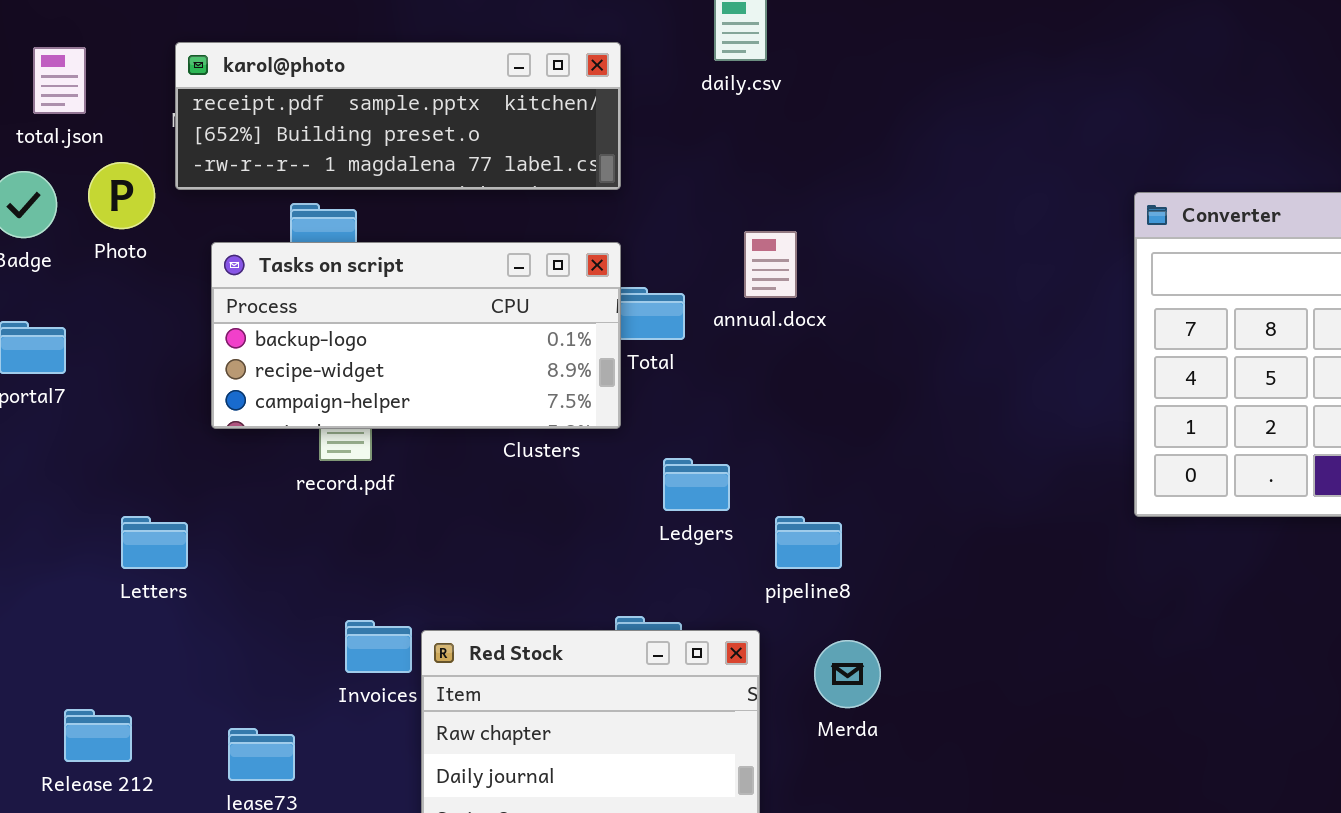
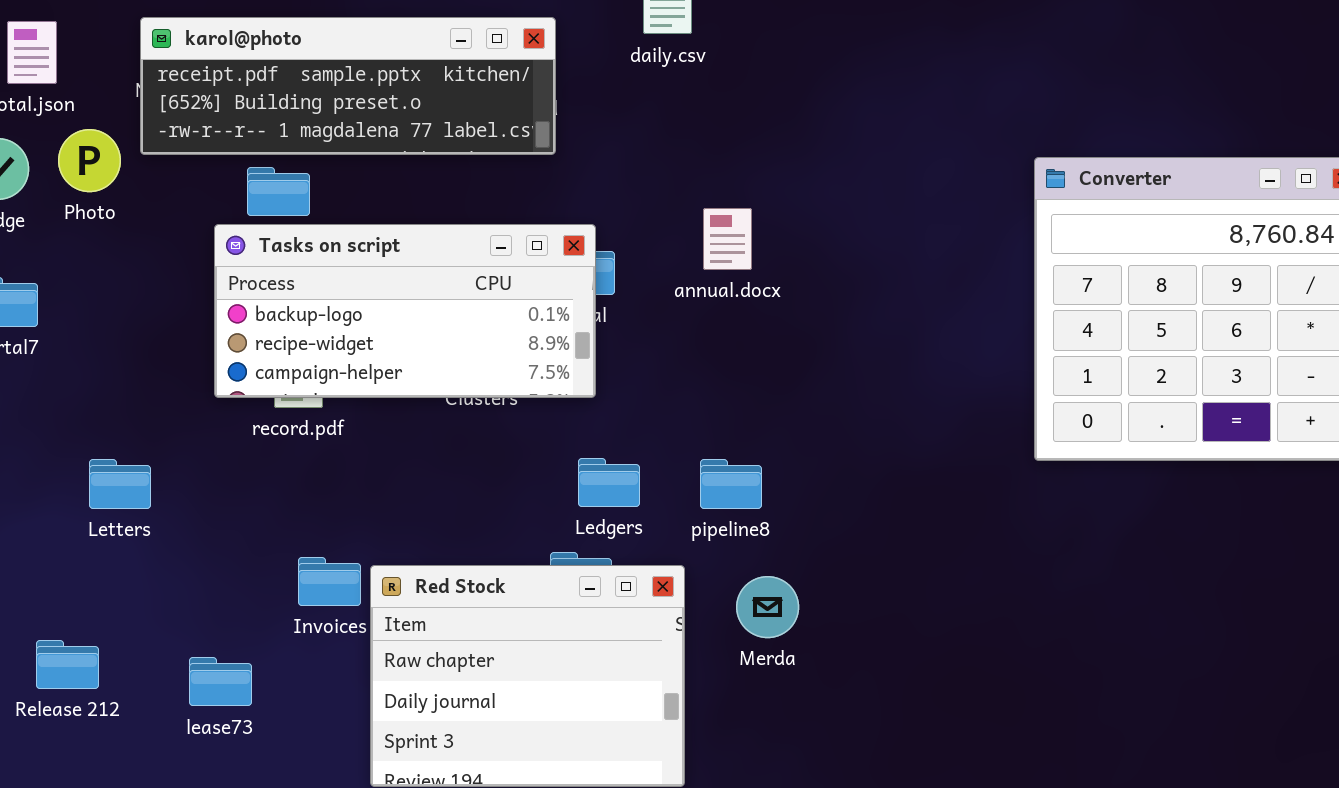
annual.docx: [744,231,797,298] -> [703,208,752,270], moved
Tasks on script: [211,242,621,429] -> [214,224,596,398], moved
Ledgers: [663,458,730,511] -> [578,458,640,507], moved

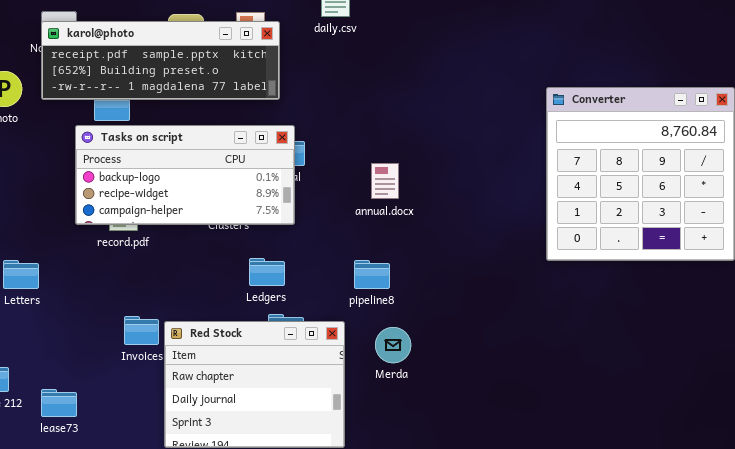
karol@photo: [140,17,556,155] -> [41,21,280,100], moved
annual.docx: [703,208,752,270] -> [371,163,399,199], moved
Ledgers: [578,458,640,507] -> [249,258,285,286], moved
lease73: [189,657,252,706] -> [41,389,77,417], moved

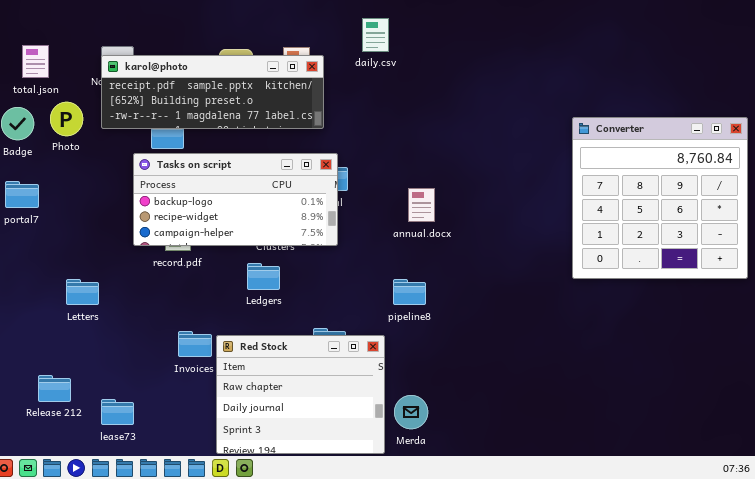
Ledgers: [249,258,285,286] -> [247,263,280,290], moved
Merda: [375,327,411,363] -> [394,395,428,429], moved

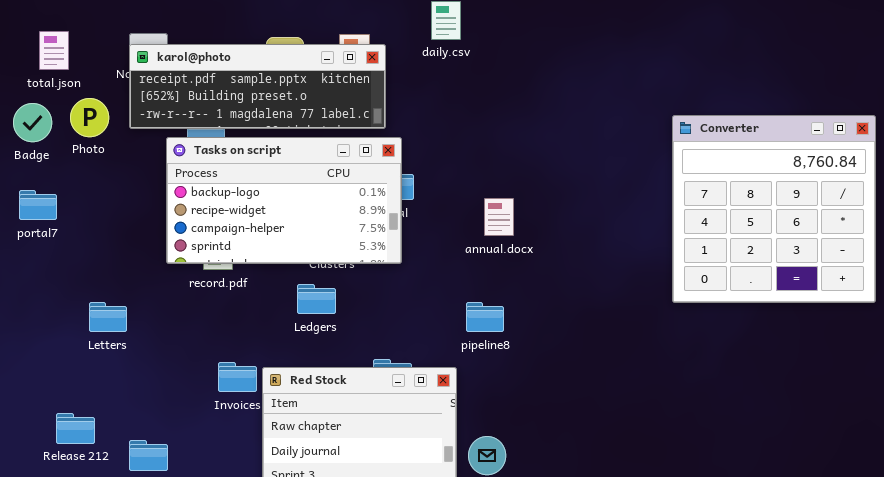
Tasks on script: [133,153,338,246] -> [166,137,402,264], resized

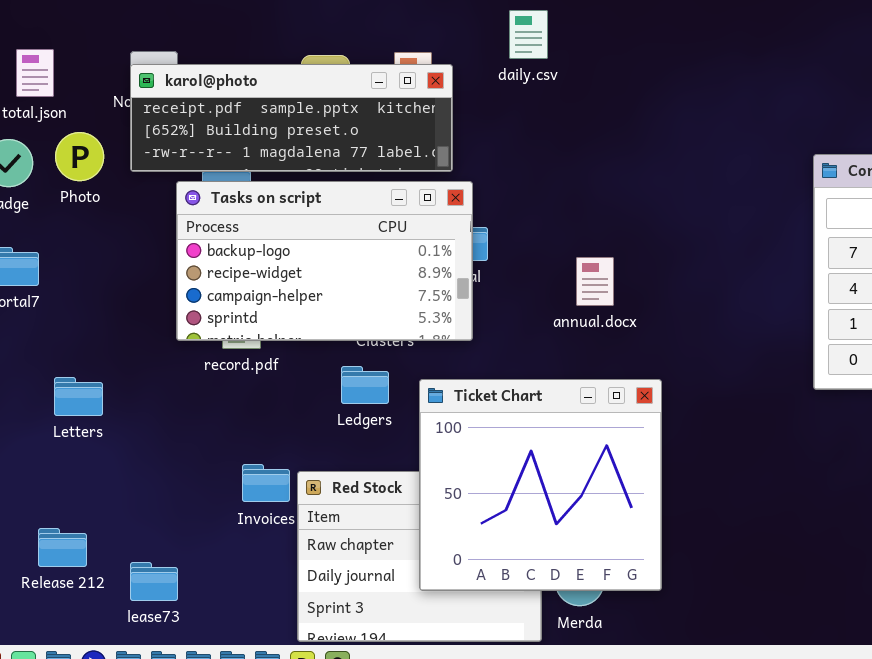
Ticket Chart: none -> [419,379,662,591], opened
Letters: [89,302,127,332] -> [54,377,103,416], moved

